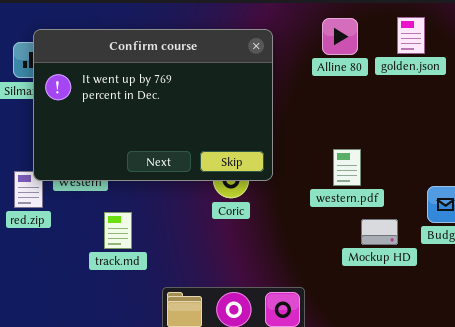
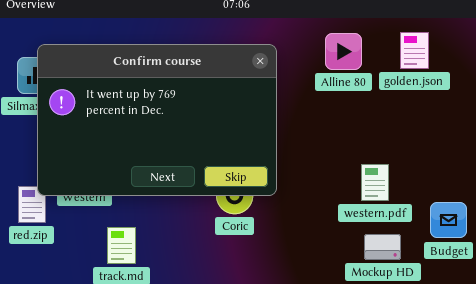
western.pdf: [333,149,361,186] -> [361,164,389,201], moved

